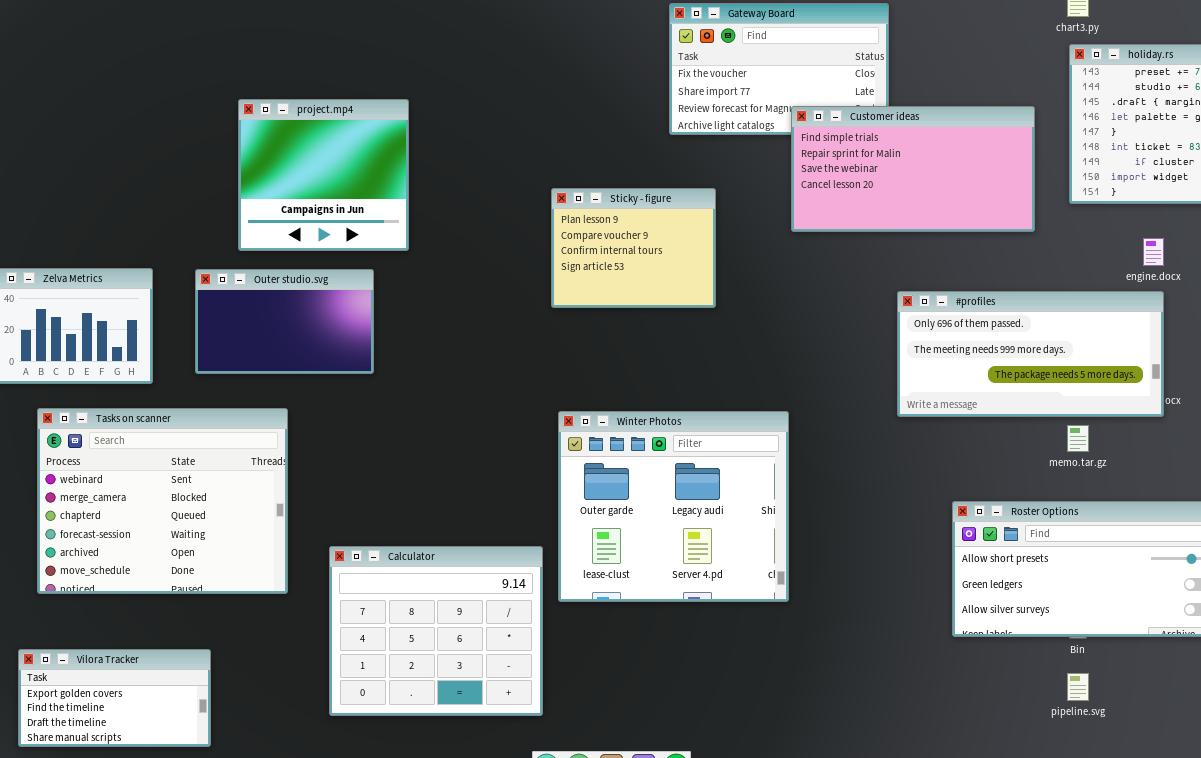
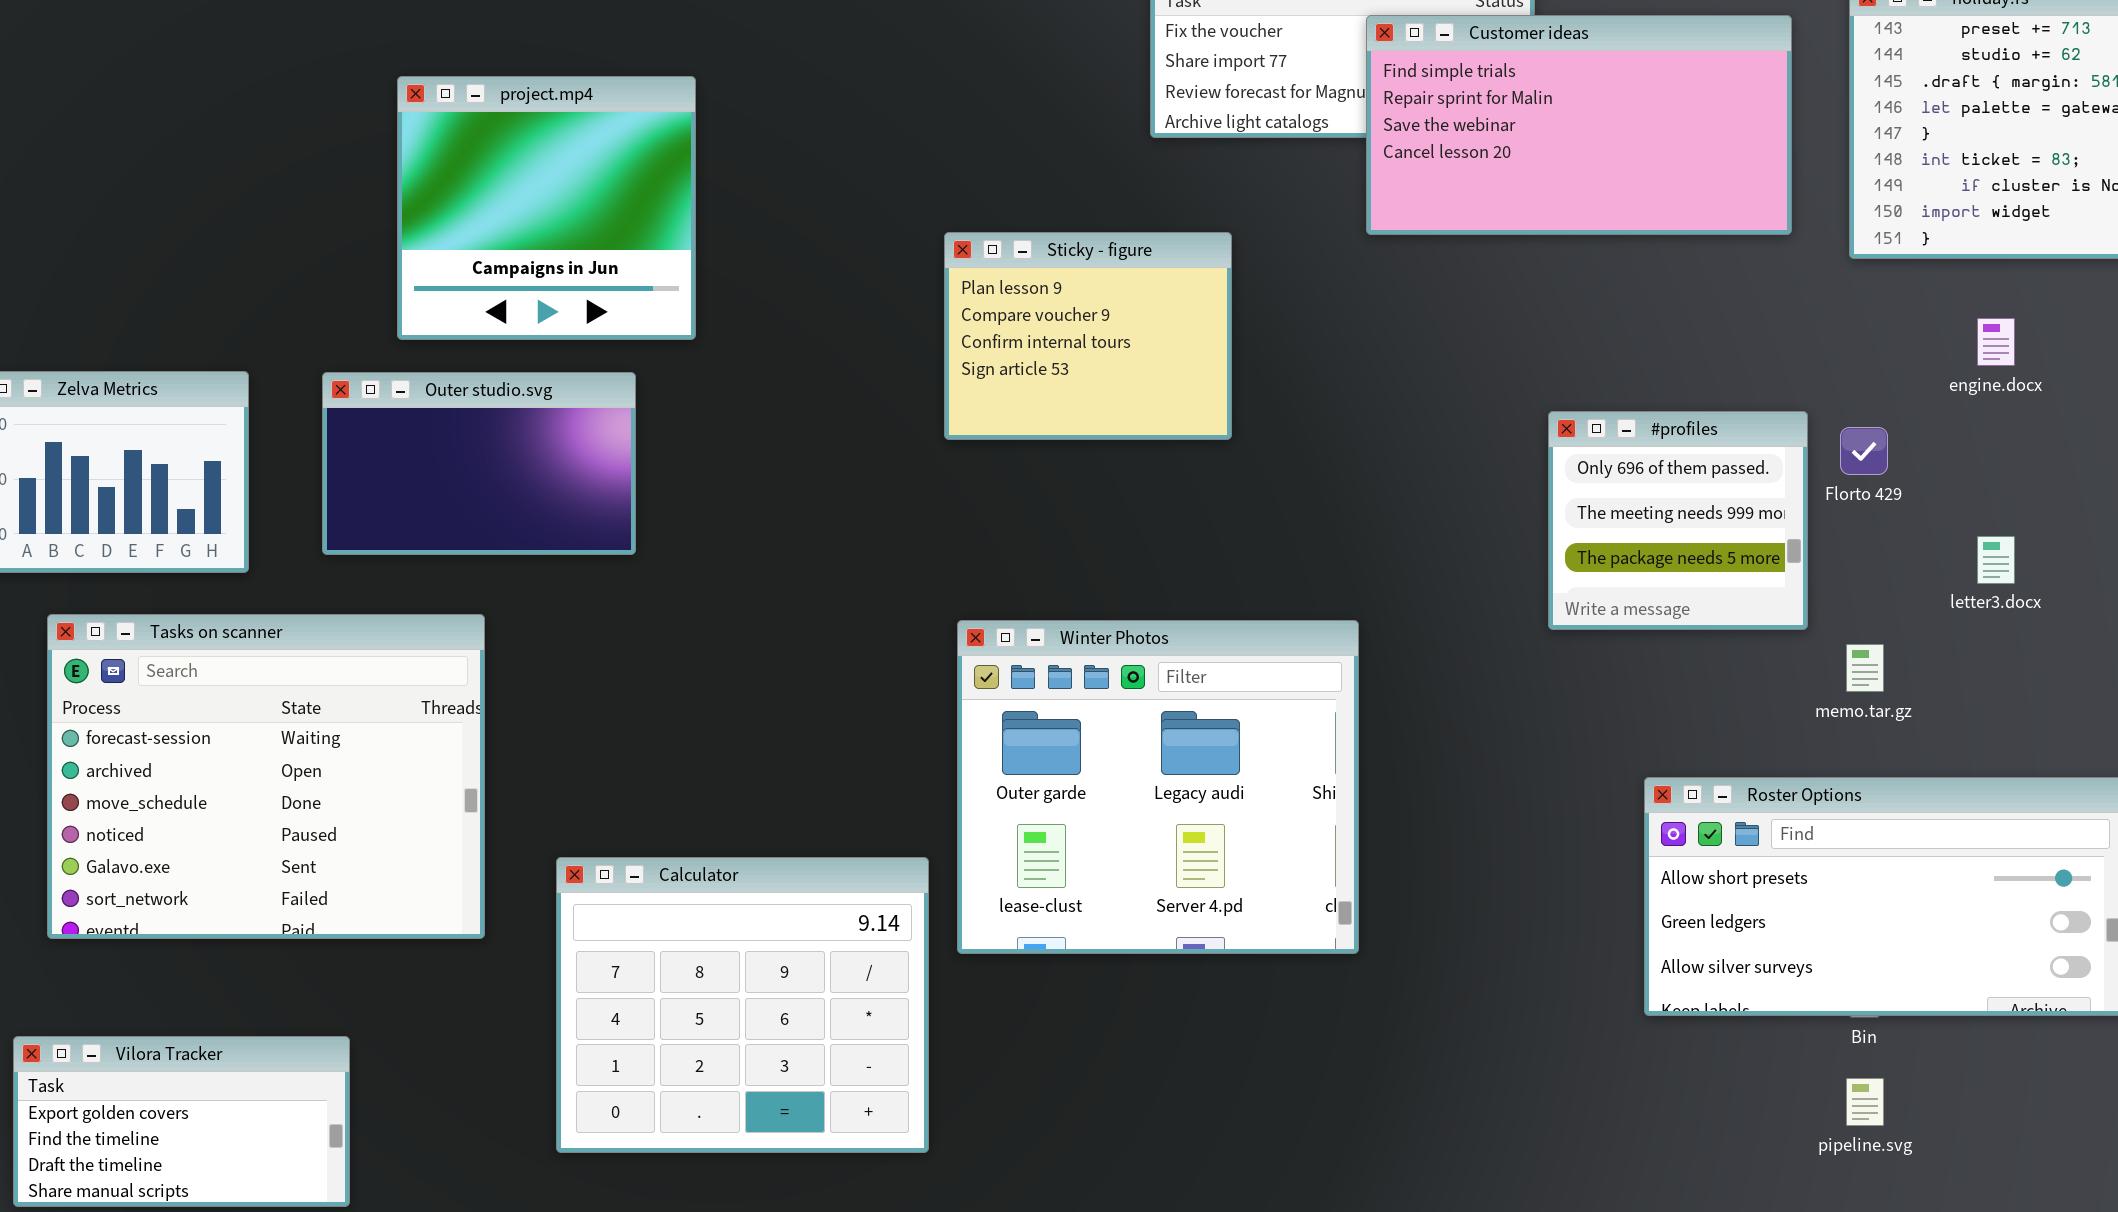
Customer ideas: [791,106,1035,232] -> [1366,15,1792,235], moved
#profiles: [897,291,1164,417] -> [1548,411,1808,630], resized
Tasks on scanner: [37,408,288,594] -> [47,614,485,939], scrolled down 3 rows

